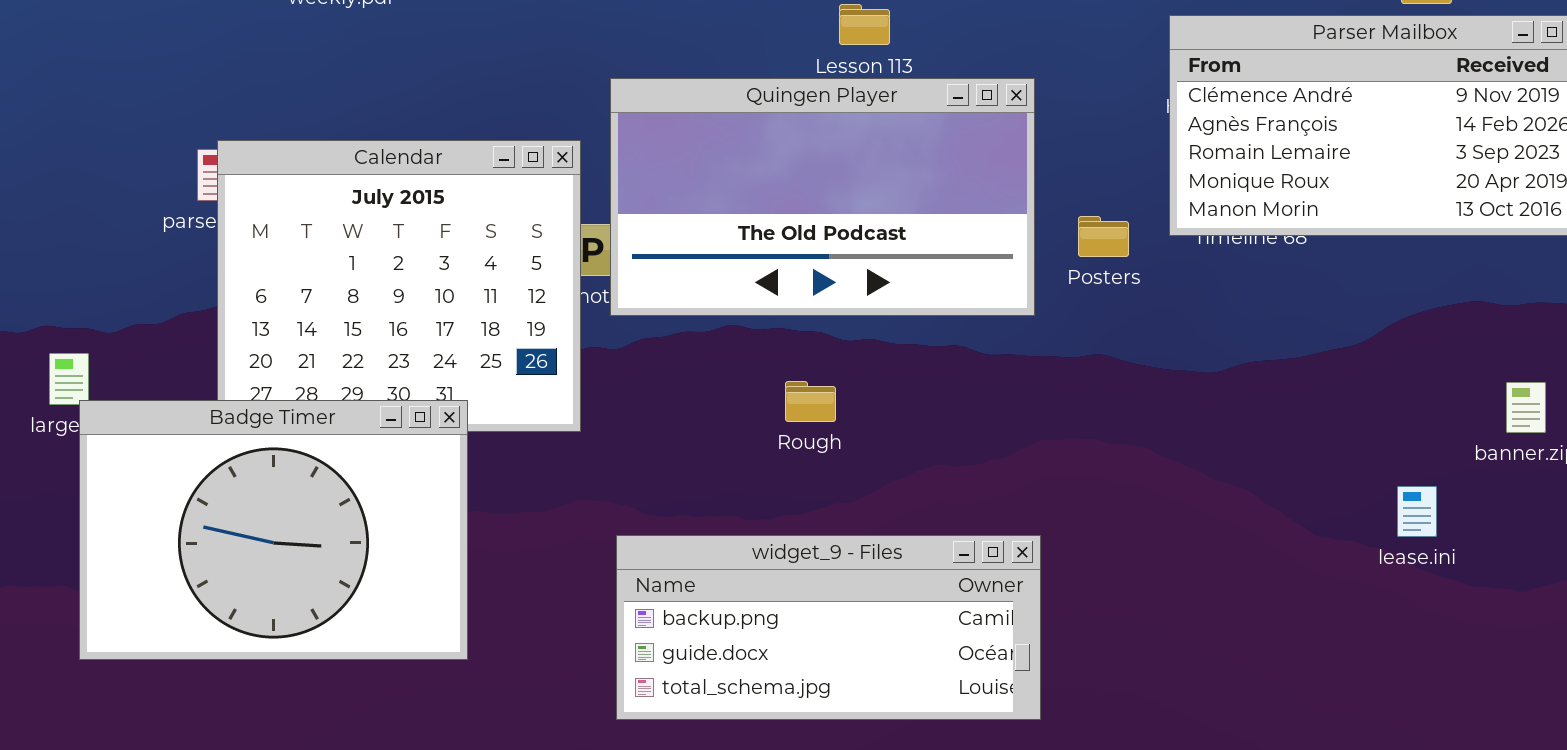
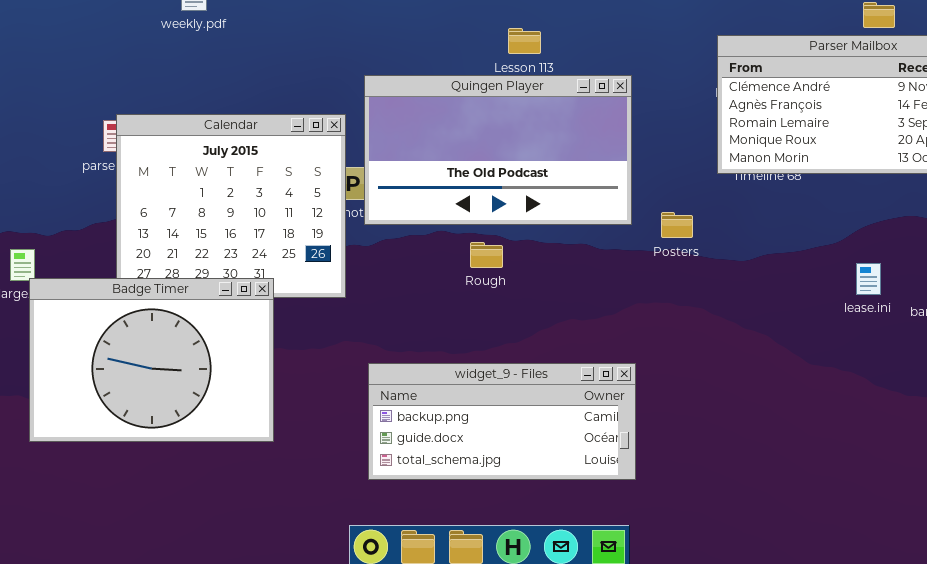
Posters: [1078,216,1129,257] -> [661,212,693,238], moved
Rough: [785,381,836,422] -> [470,242,503,268], moved
lease.ini: [1397,486,1437,537] -> [856,263,881,295], moved

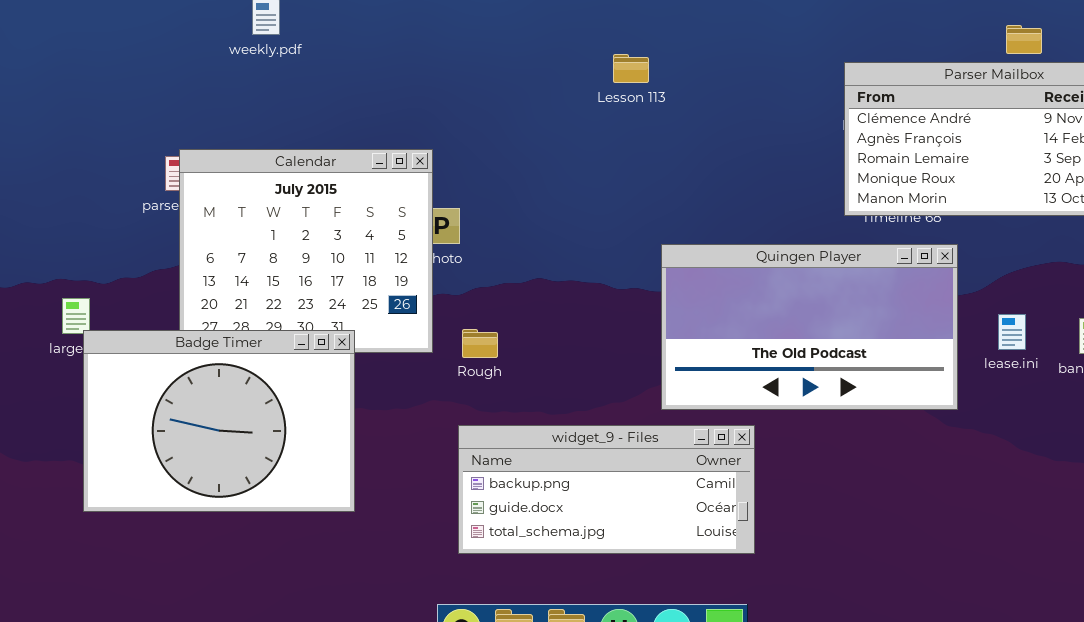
Quingen Player: [364,75,632,225] -> [661,244,958,410], moved
Rough: [470,242,503,268] -> [462,329,498,358], moved

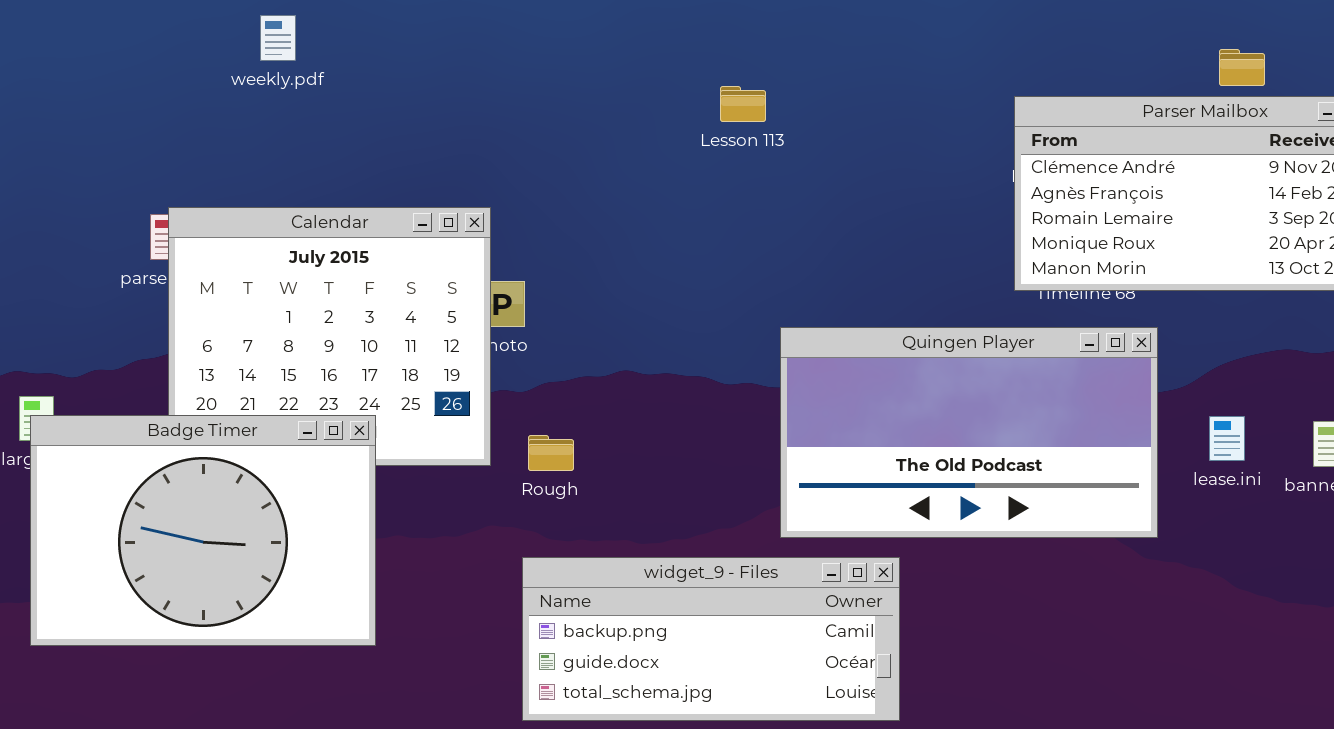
Badge Timer: [83,330,355,512] -> [30,415,376,646], moved

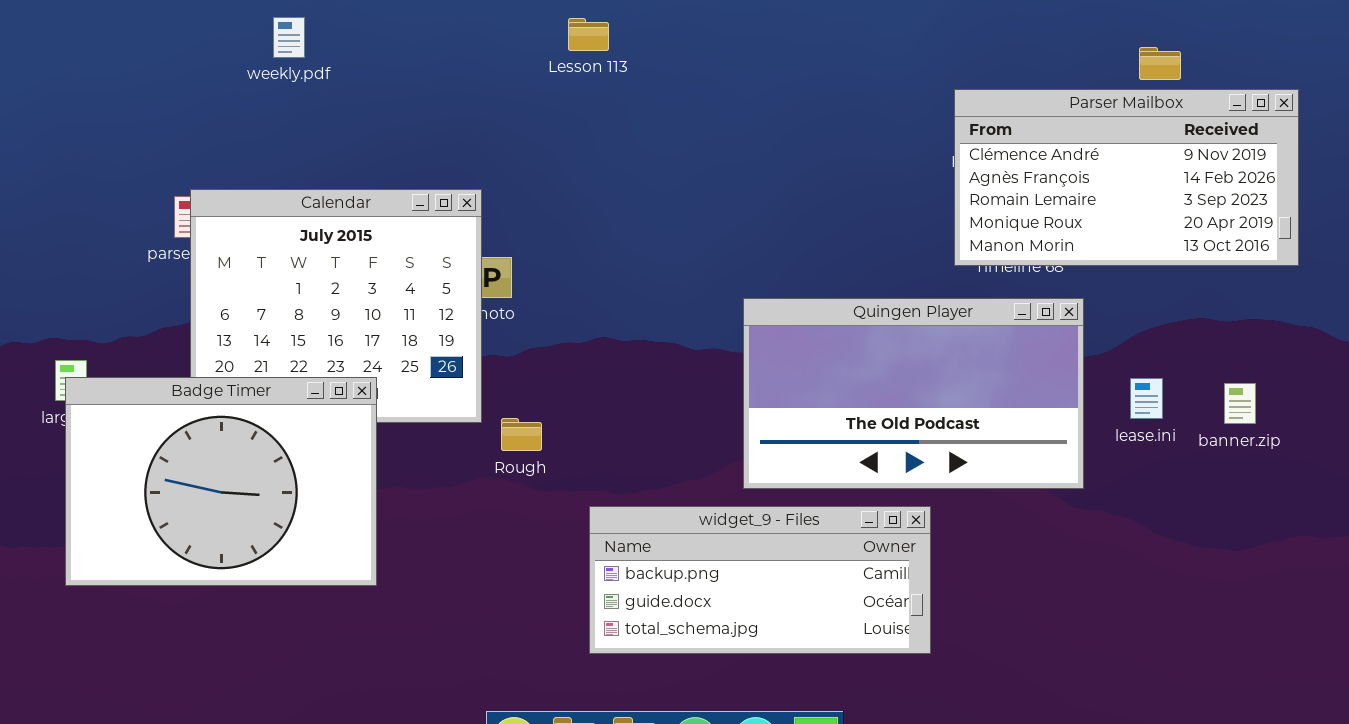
Lesson 113: [720,86,766,122] -> [568,18,609,51], moved
Rough: [528,435,574,471] -> [501,418,542,451], moved
widget_9 - Files: [522,557,900,721] -> [589,506,931,654], moved

